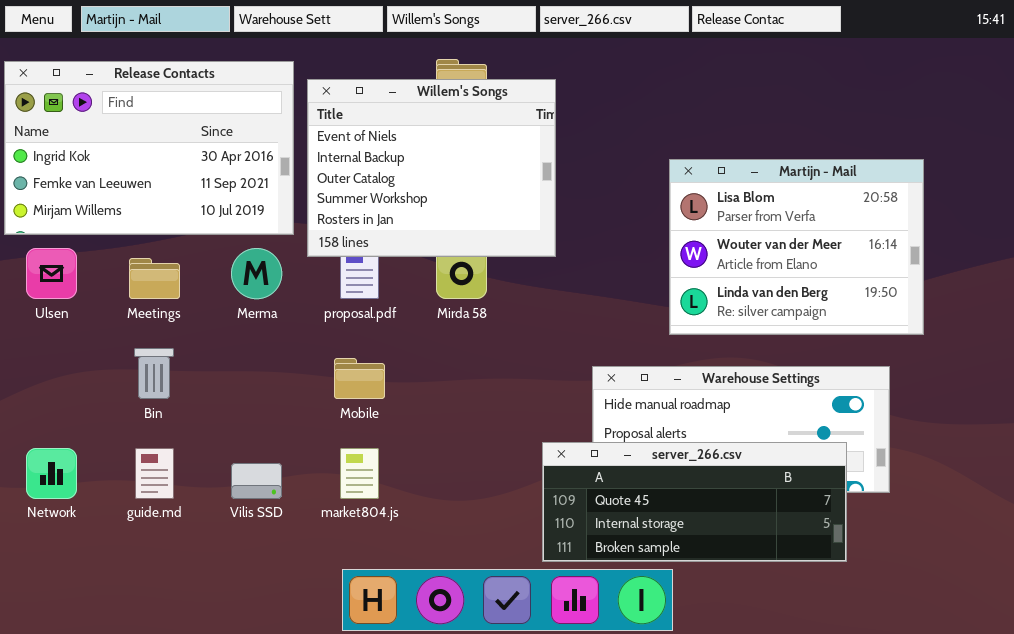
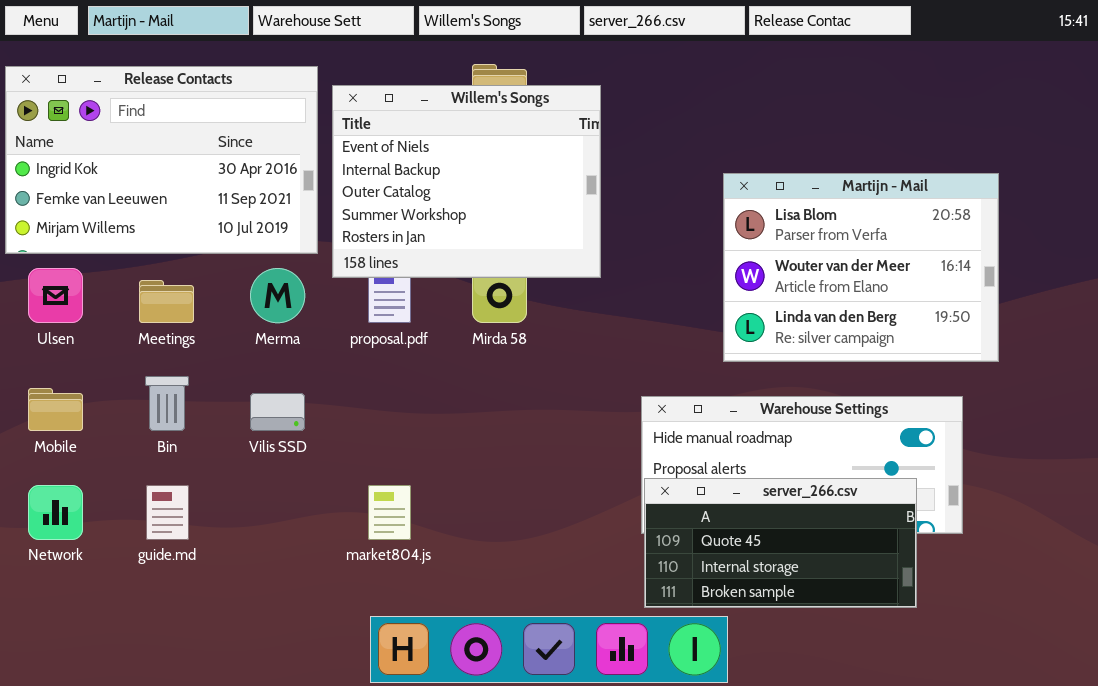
Mobile: [334,358,385,399] -> [28,388,83,431], moved
server_266.csv: [542,442,847,562] -> [644,478,917,608], resized
Vilis SSD: [231,463,282,499] -> [250,393,305,431], moved

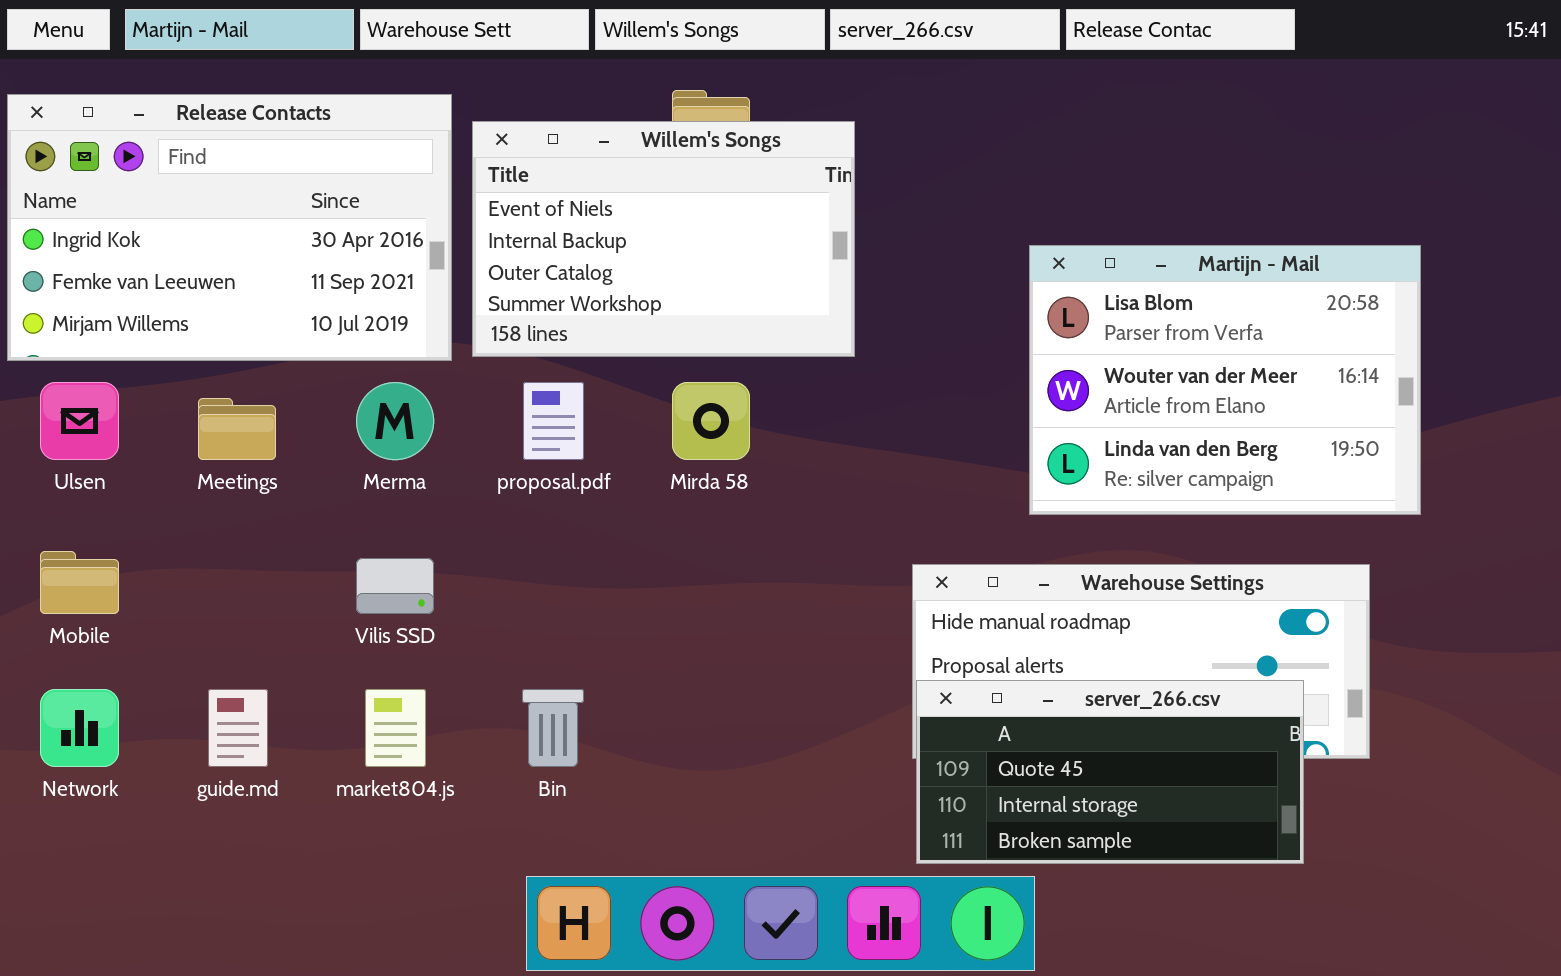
Willem's Songs: [332,85,601,278] -> [472,121,855,357], resized
Bin: [145,376,189,431] -> [522,689,584,767], moved
market804.js: [368,485,411,540] -> [365,689,426,767], moved

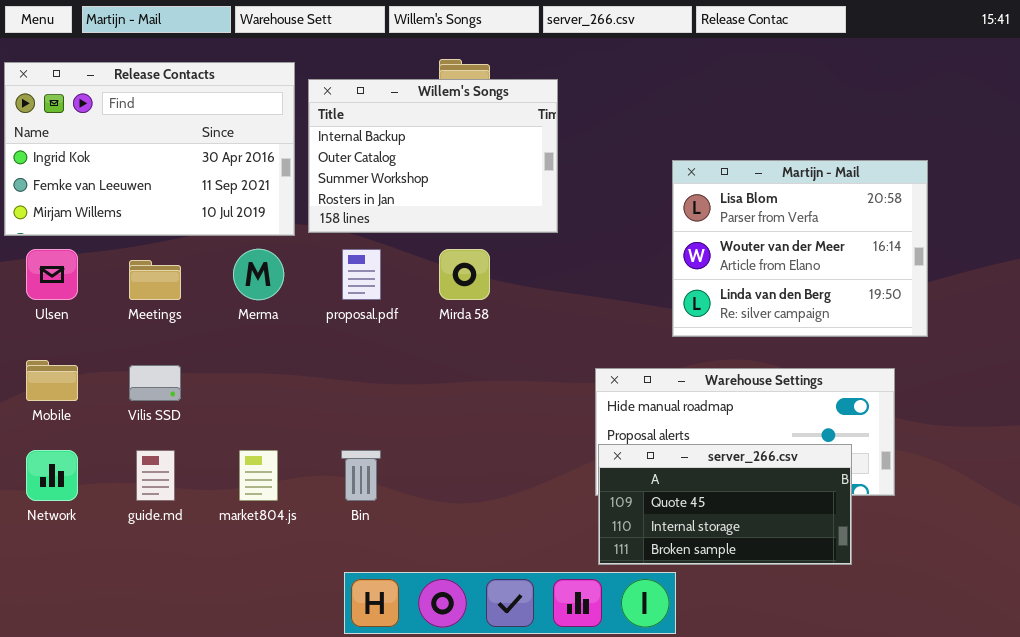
Willem's Songs: [472,121,855,357] -> [308,79,558,233], scrolled down 1 row
Vilis SSD: [356,558,434,614] -> [129,365,181,401], moved

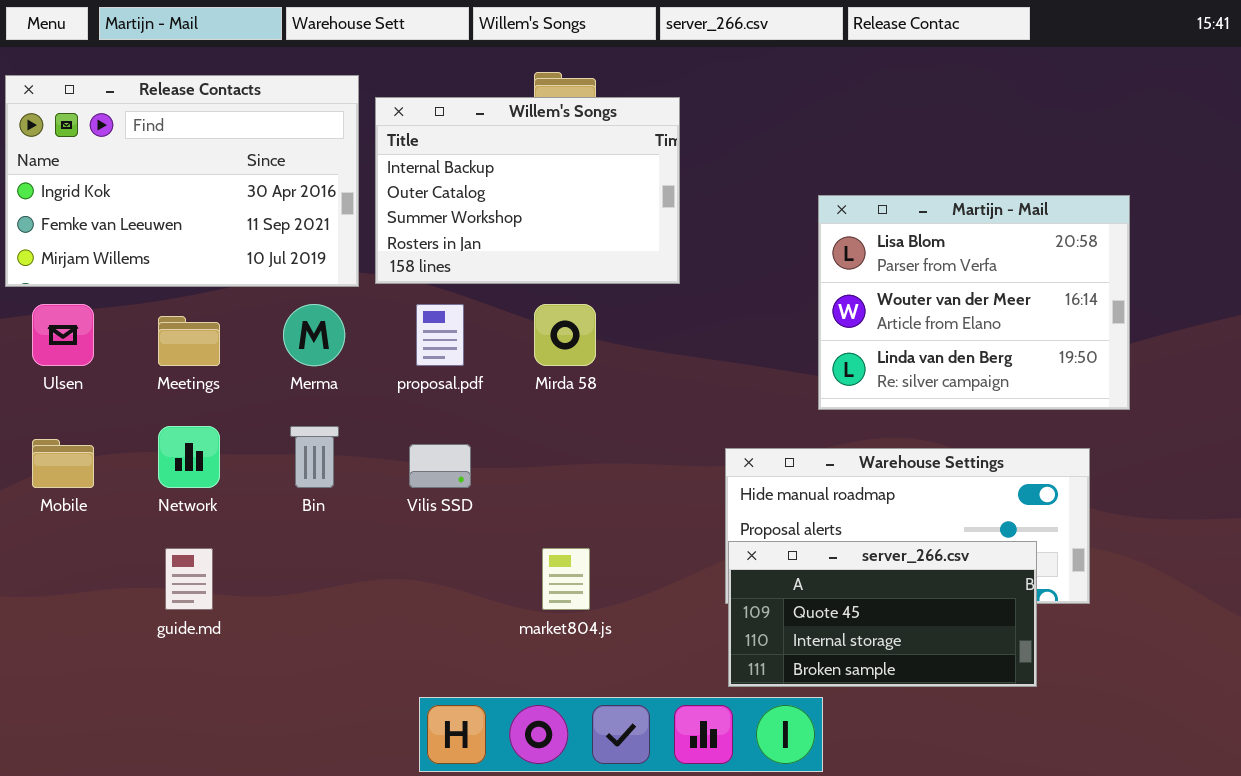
Vilis SSD: [129,365,181,401] -> [409,444,471,488], moved
Network: [26,450,78,501] -> [158,426,220,488], moved
market804.js: [239,450,278,501] -> [542,548,590,610], moved
Bin: [341,450,381,501] -> [290,426,339,488], moved

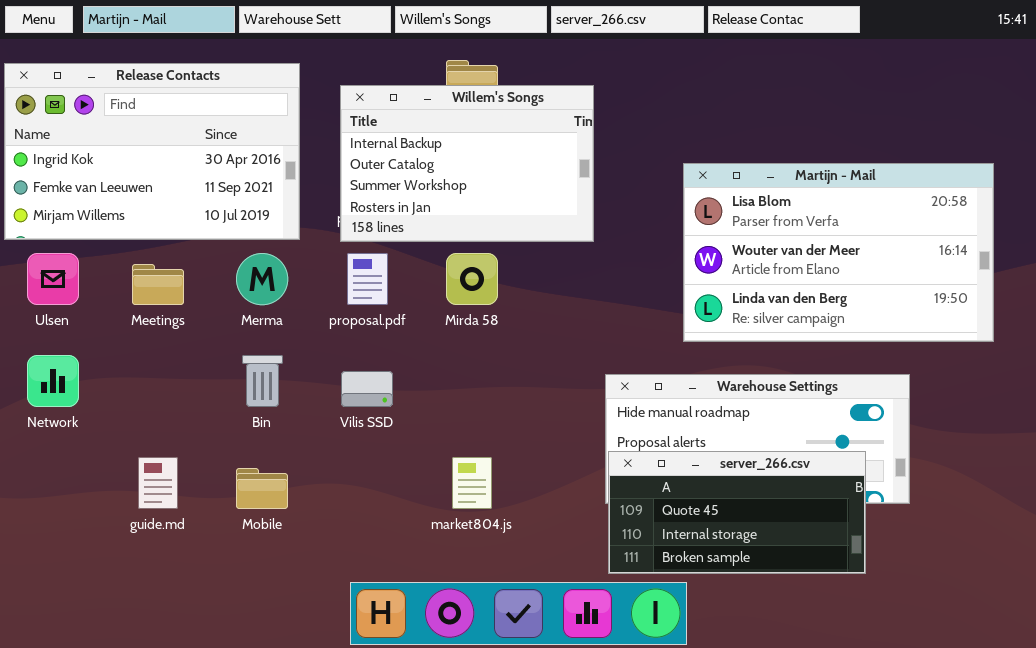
Willem's Songs: [375,97,680,284] -> [340,85,594,242], moved
Martijn - Mail: [818,195,1130,410] -> [683,163,994,342], resized
Network: [158,426,220,488] -> [27,355,79,407], moved
Mobile: [32,439,94,488] -> [236,468,288,509], moved

